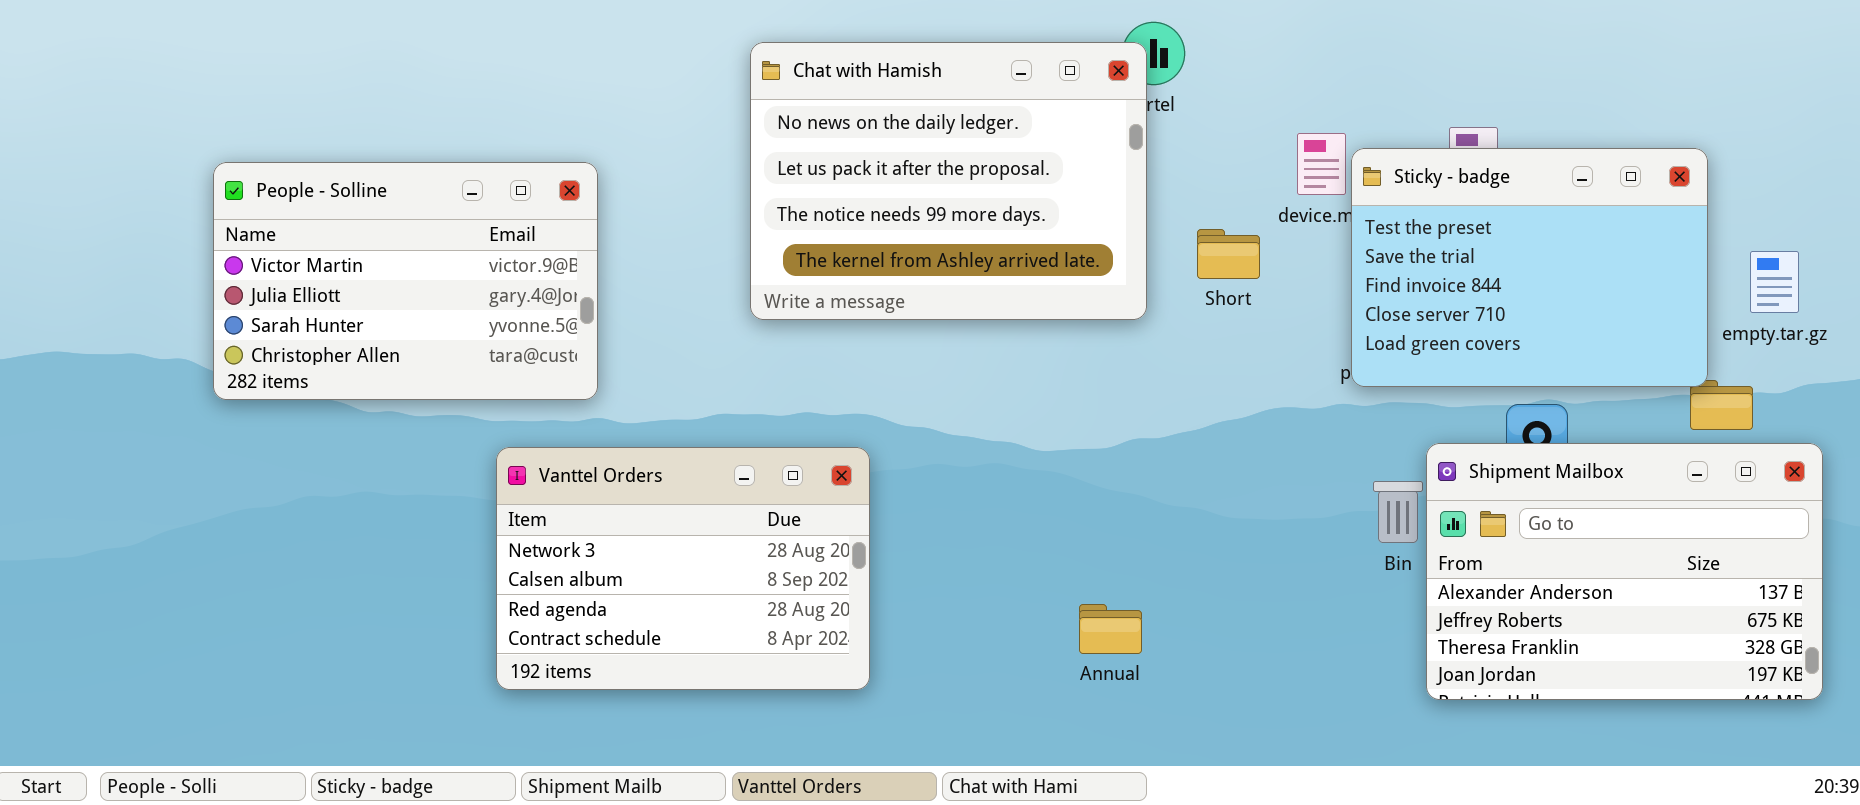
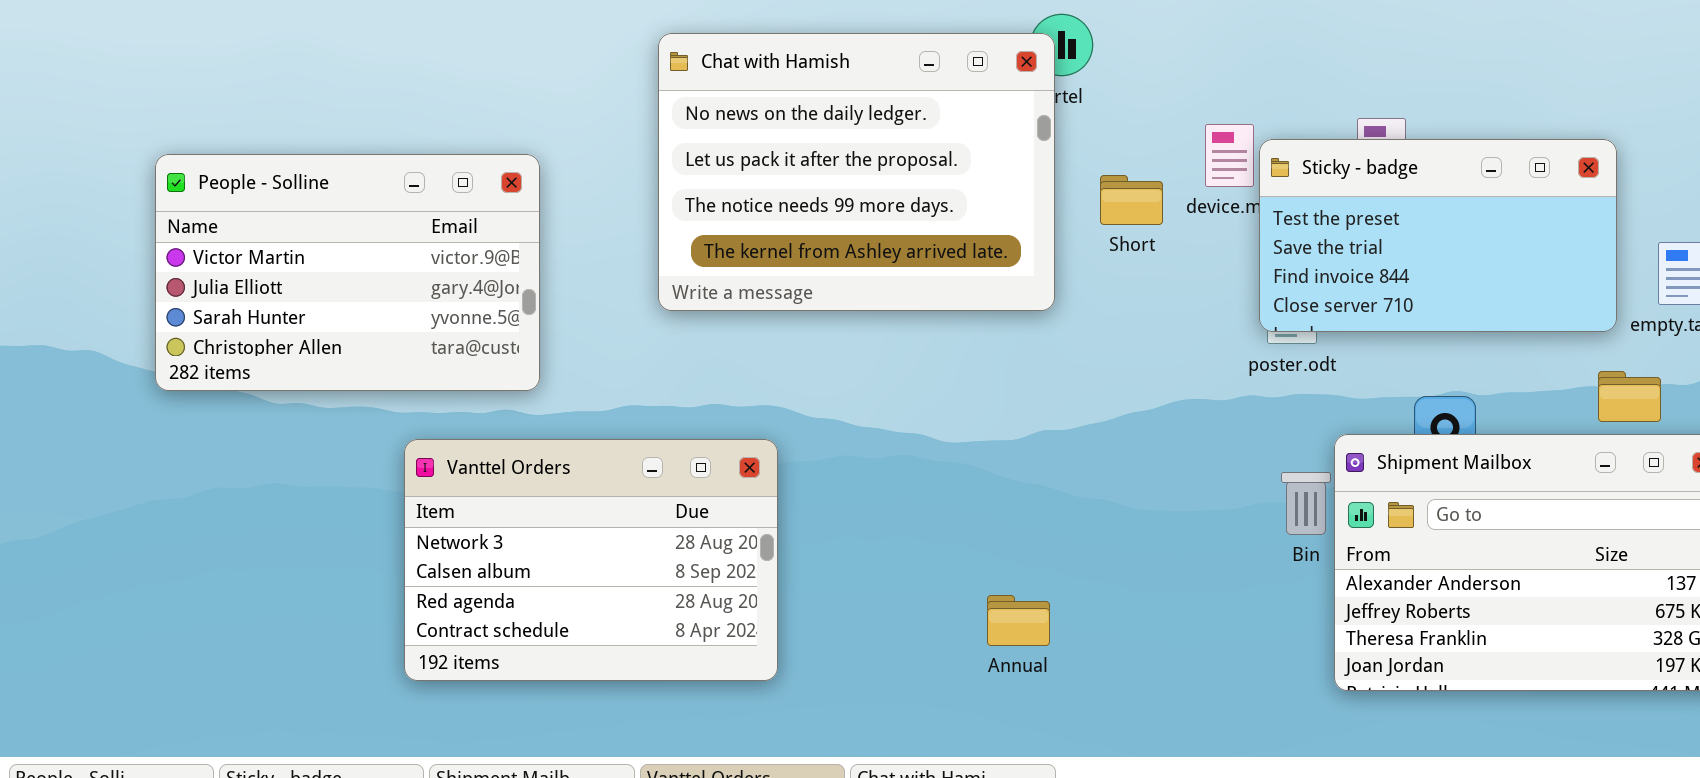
Sticky - badge: [1351,148,1708,387] -> [1259,139,1617,332], resized
People - Solline: [213,162,598,400] -> [155,154,540,391], moved
Short: [1197,229,1260,279] -> [1100,175,1163,225], moved

